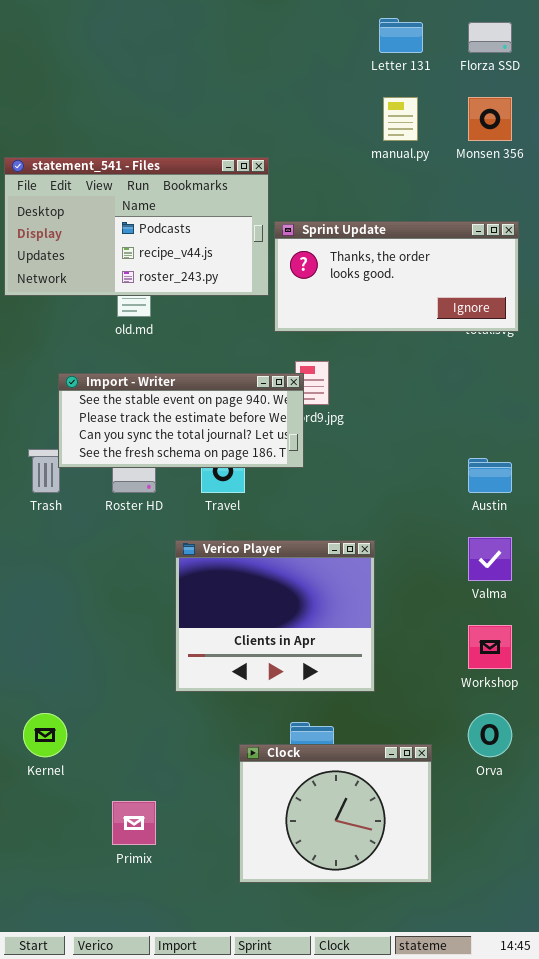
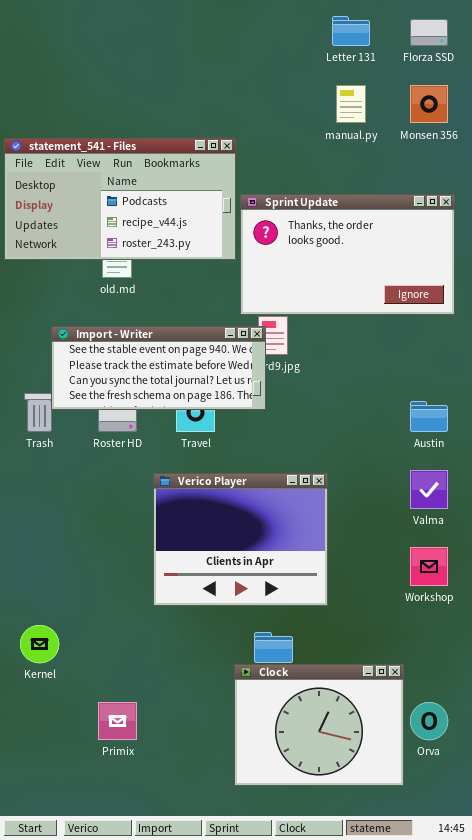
Sprint Update: [274,221,519,332] -> [240,194,455,315], resized
Orva: [468,713,512,757] -> [410,702,448,740], moved
Clock: [239,744,432,883] -> [234,664,404,786], moved

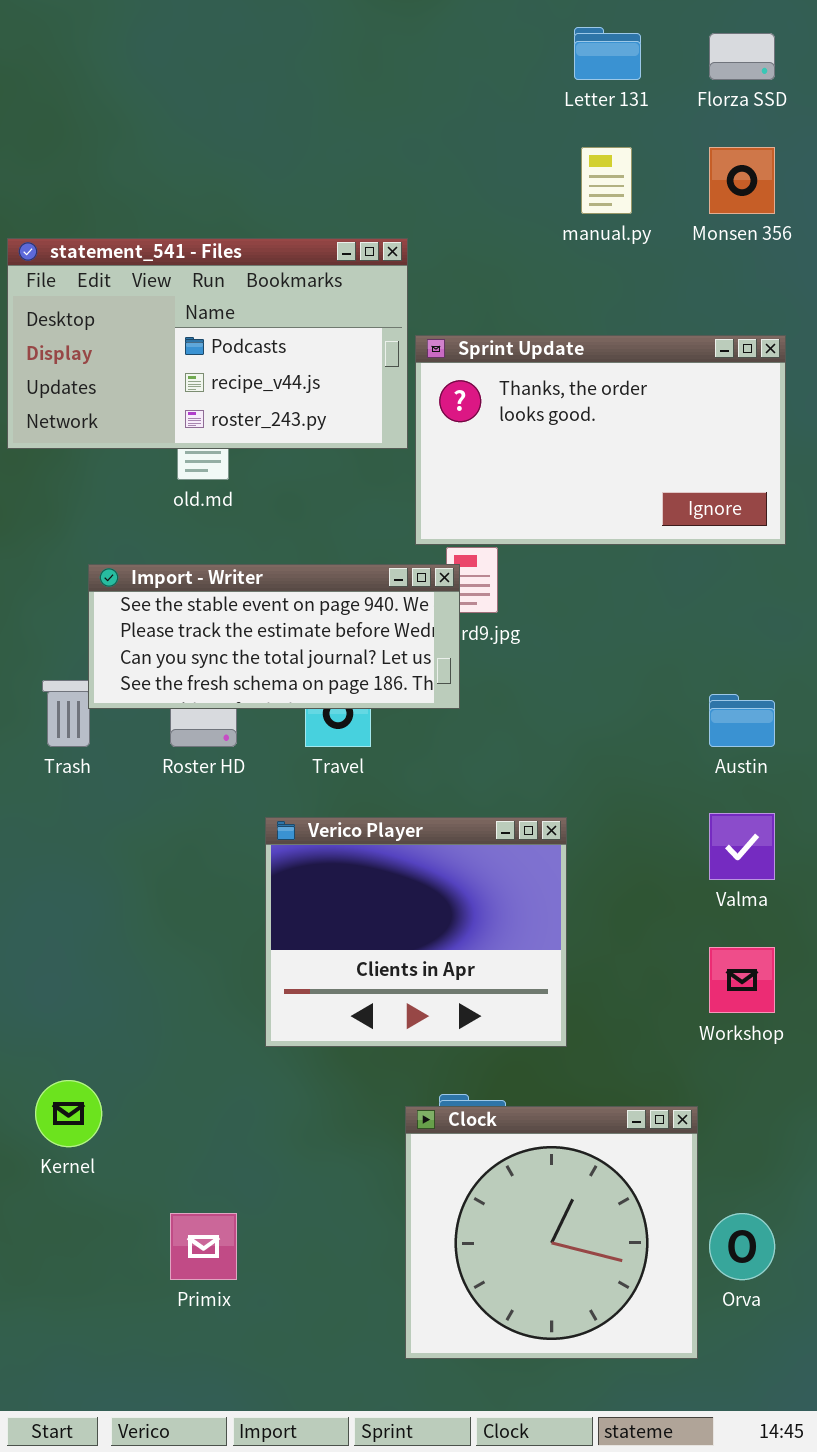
Clock: [234,664,404,786] -> [405,1106,698,1359], resized

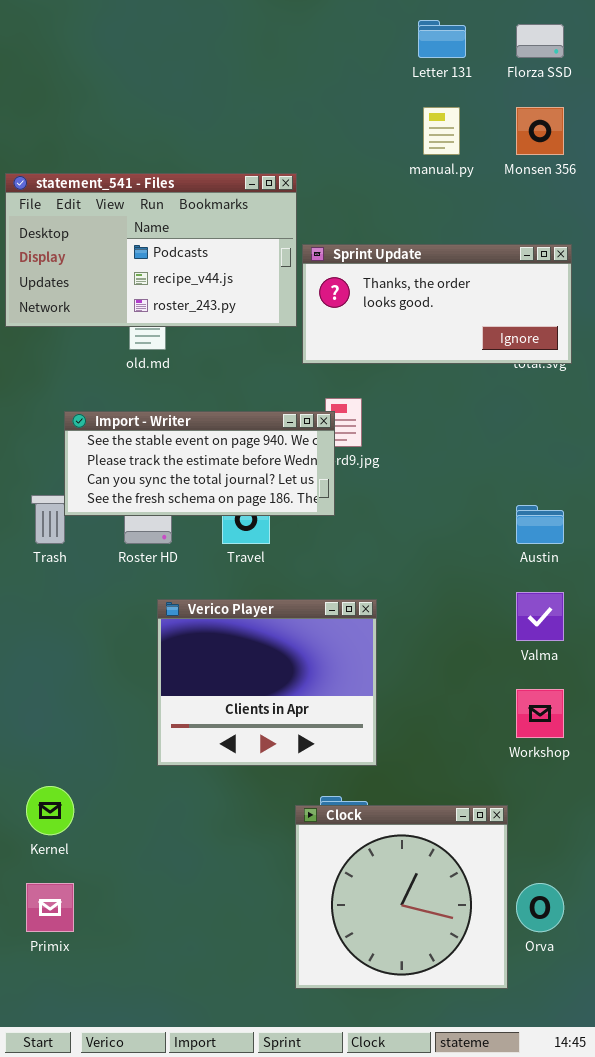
Sprint Update: [415,335,786,545] -> [302,244,572,364], resized
Verico Player: [265,817,567,1047] -> [157,599,377,766], moved
Primix: [170,1213,237,1280] -> [26,883,74,932], moved

